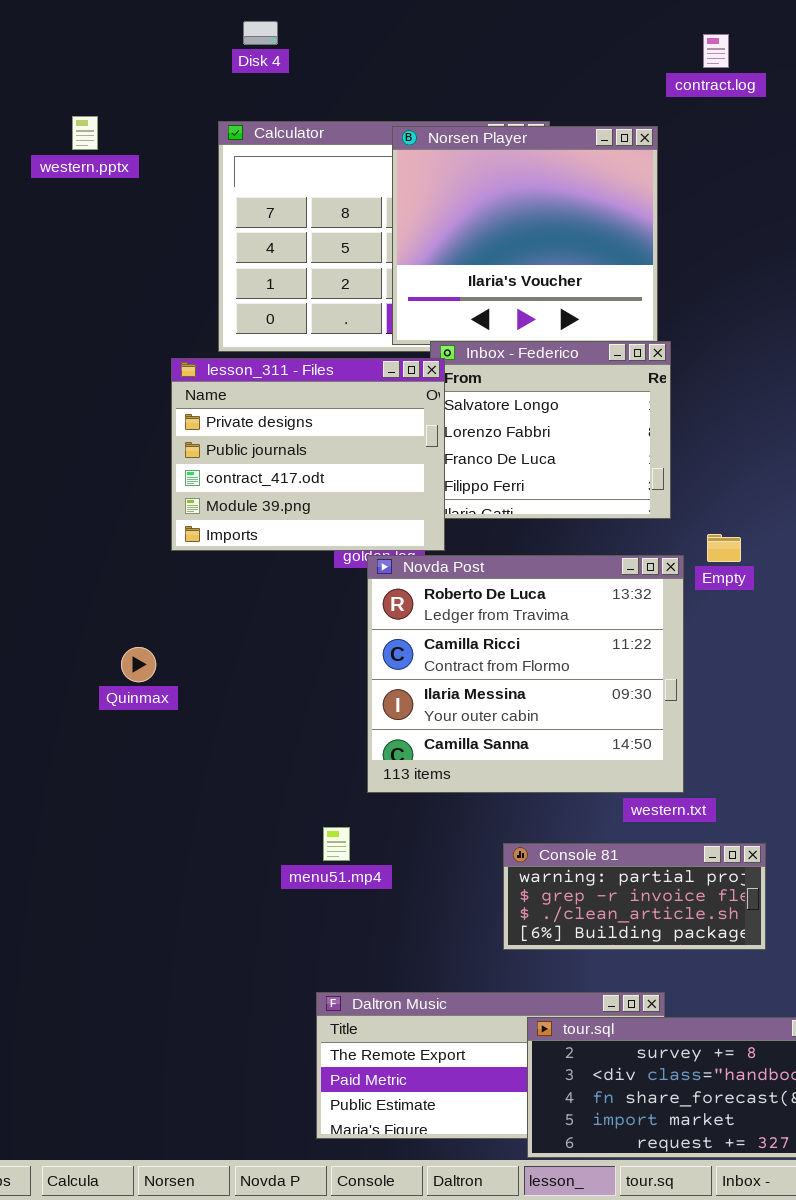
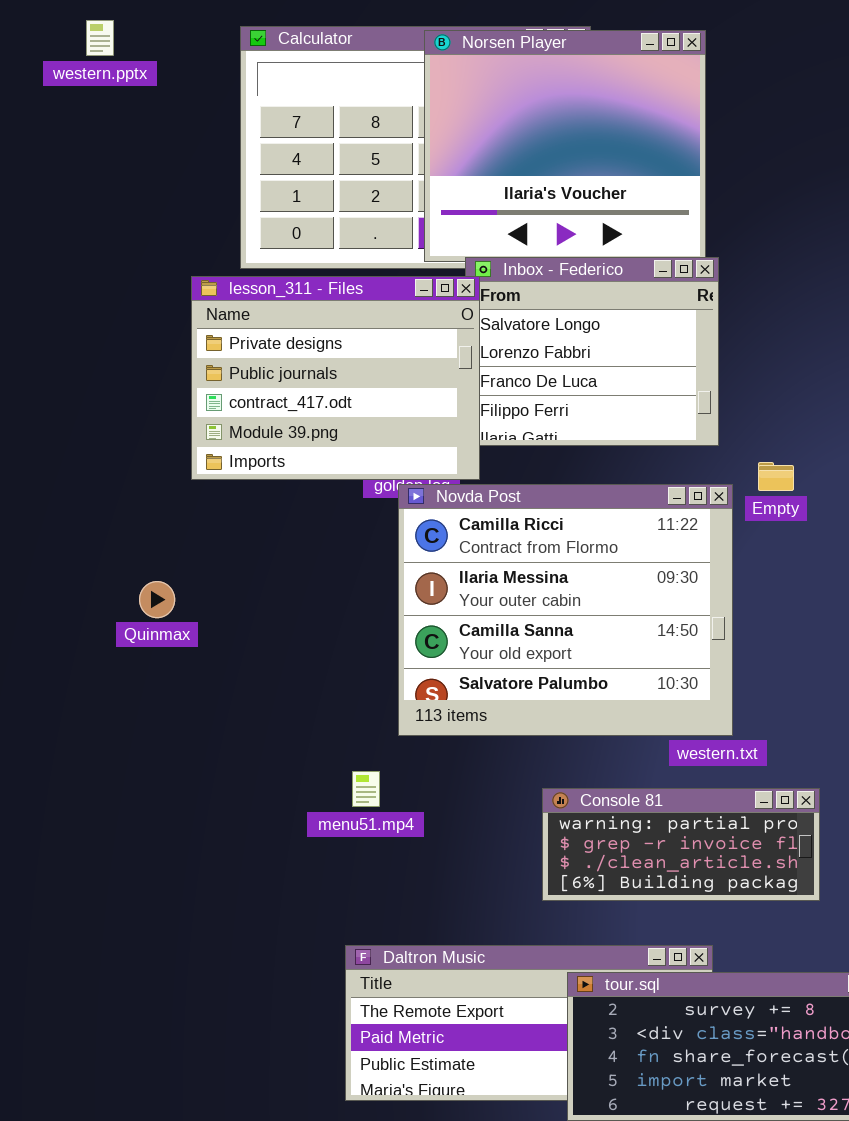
Novda Post: [367,555,684,793] -> [398,484,733,736], scrolled down 1 row

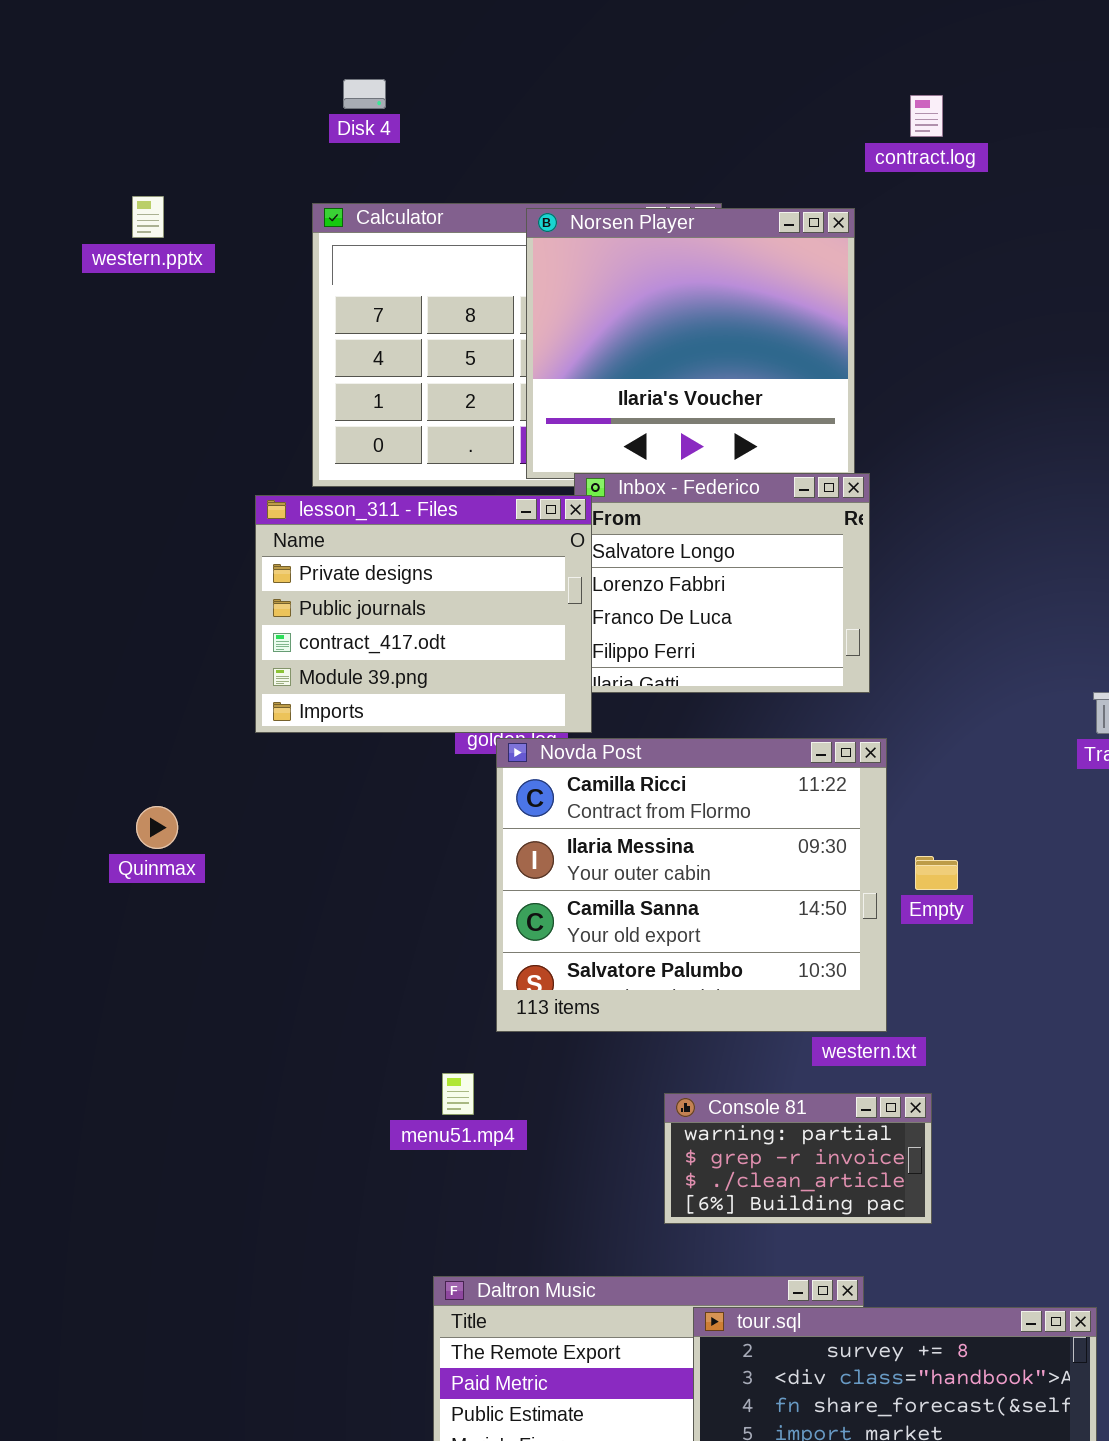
Empty: [758,462,794,491] -> [915,856,958,890], moved
Quinmax: [139,581,175,618] -> [136,806,178,849], moved
Console 81: [542,788,820,901] -> [664,1093,932,1224], resized

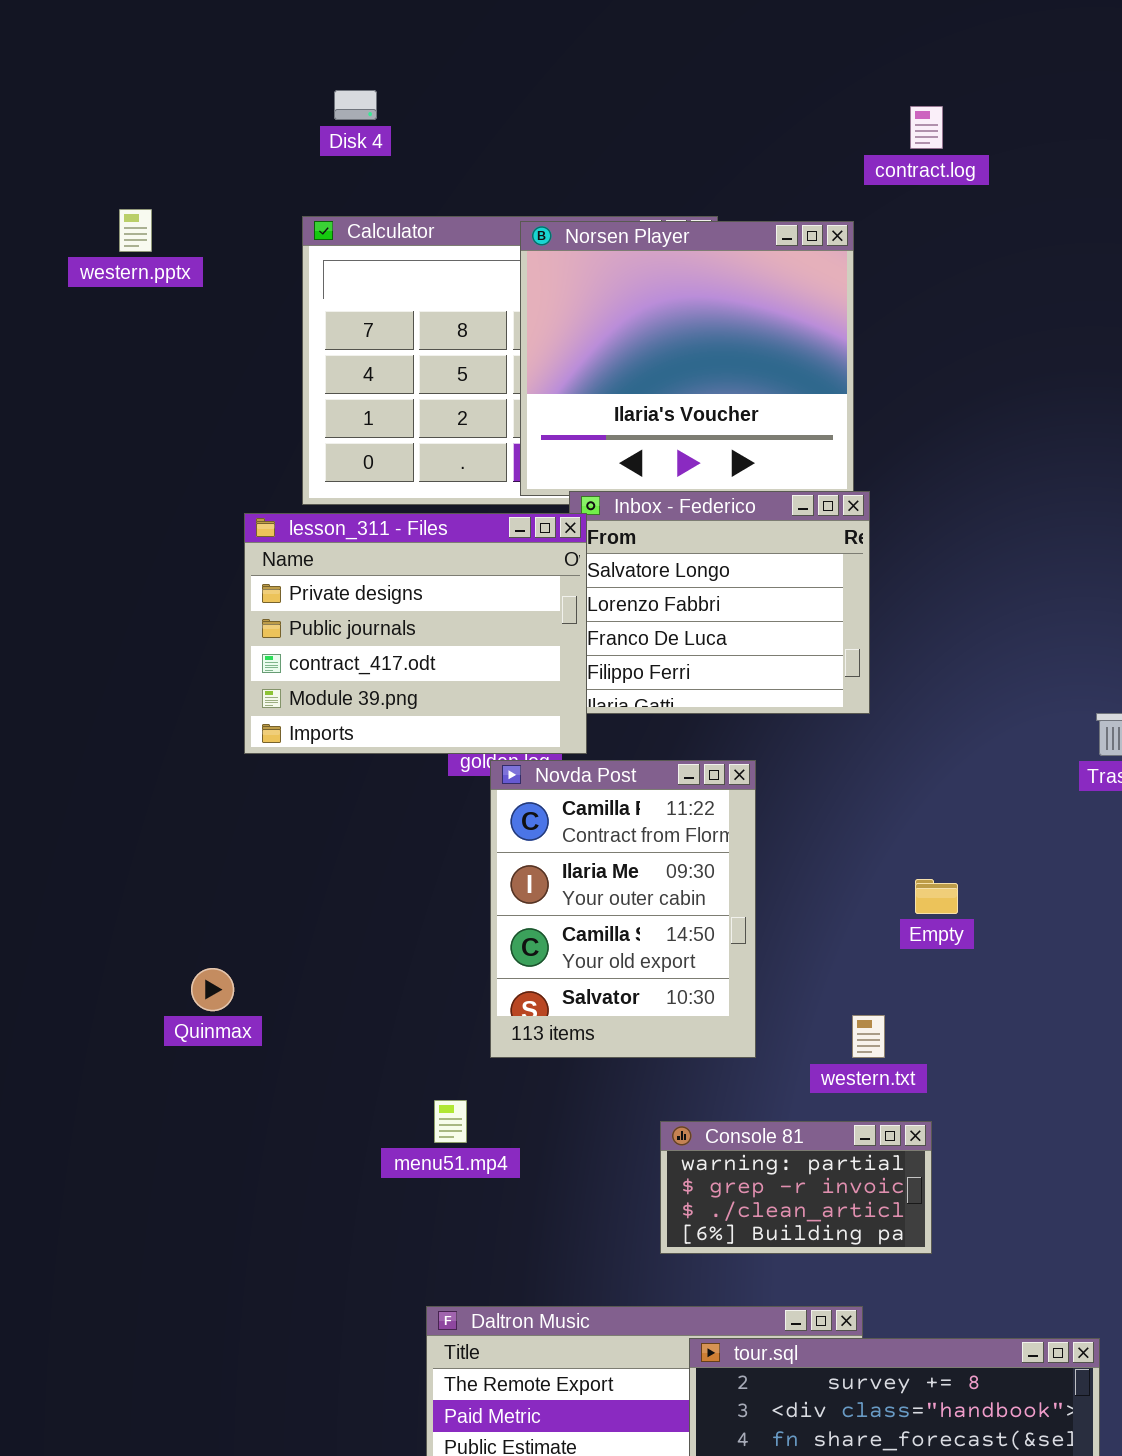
Novda Post: [496,738,887,1032] -> [490,760,756,1058], resized
Quinmax: [136,806,178,849] -> [191,968,234,1011], moved

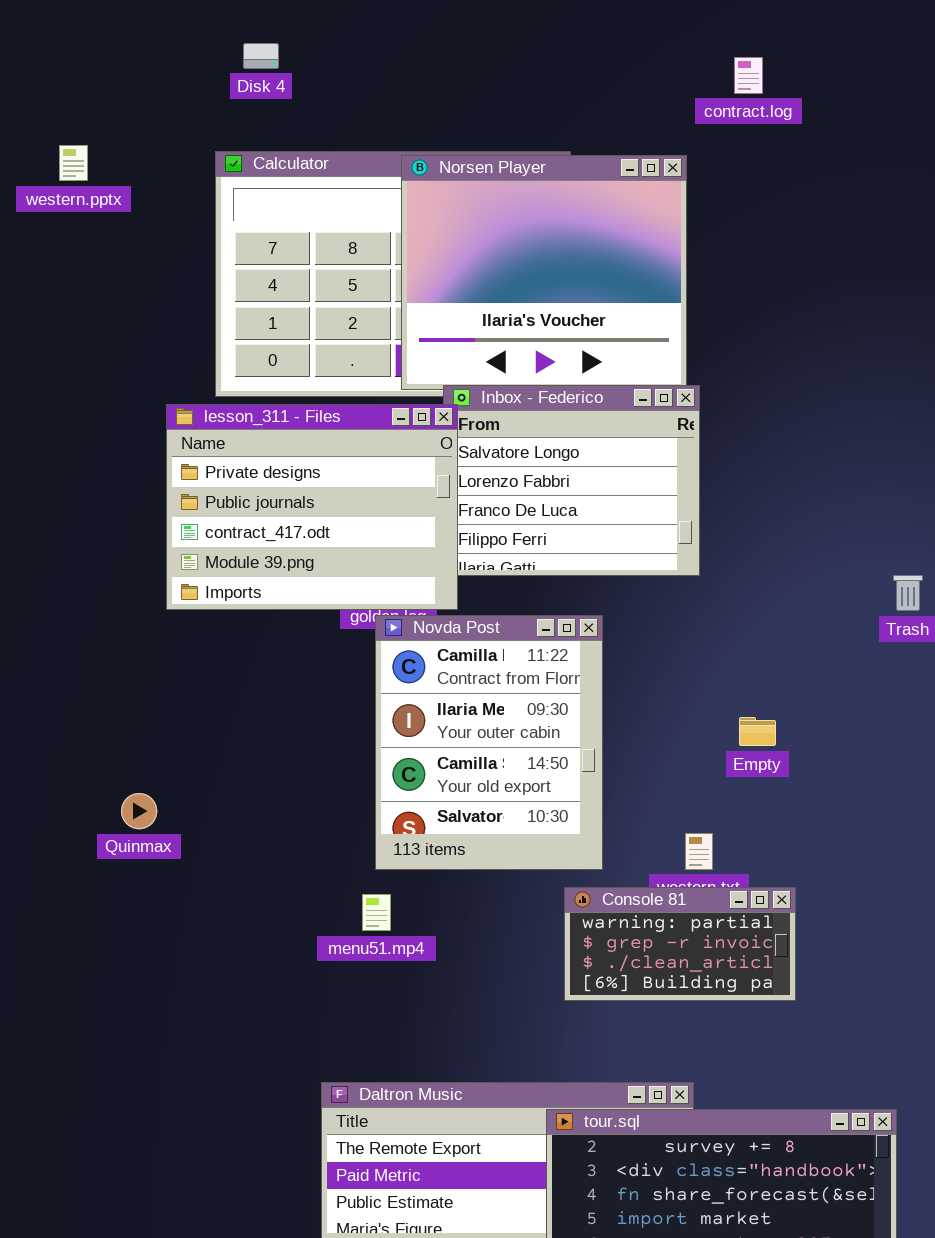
menu51.mp4: [434,1100,467,1143] -> [362,894,391,931], moved
Console 81: [660,1121,932,1254] -> [564,887,796,1001], moved

